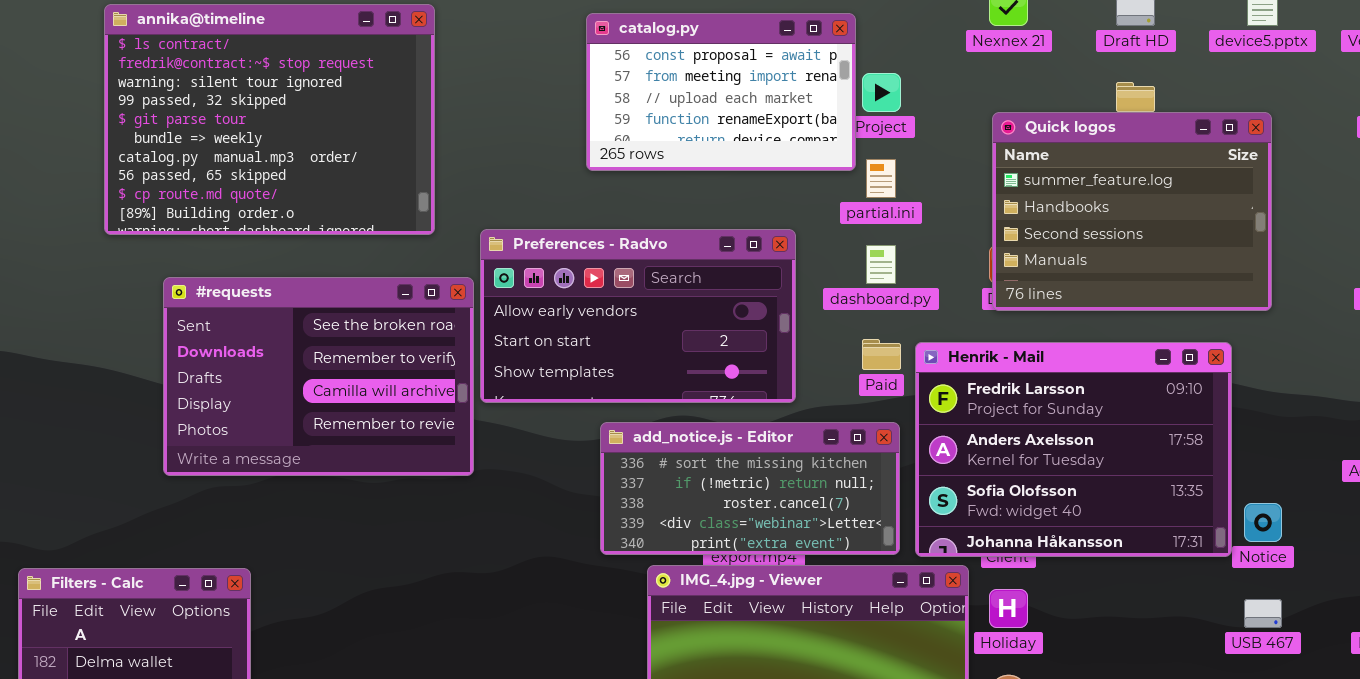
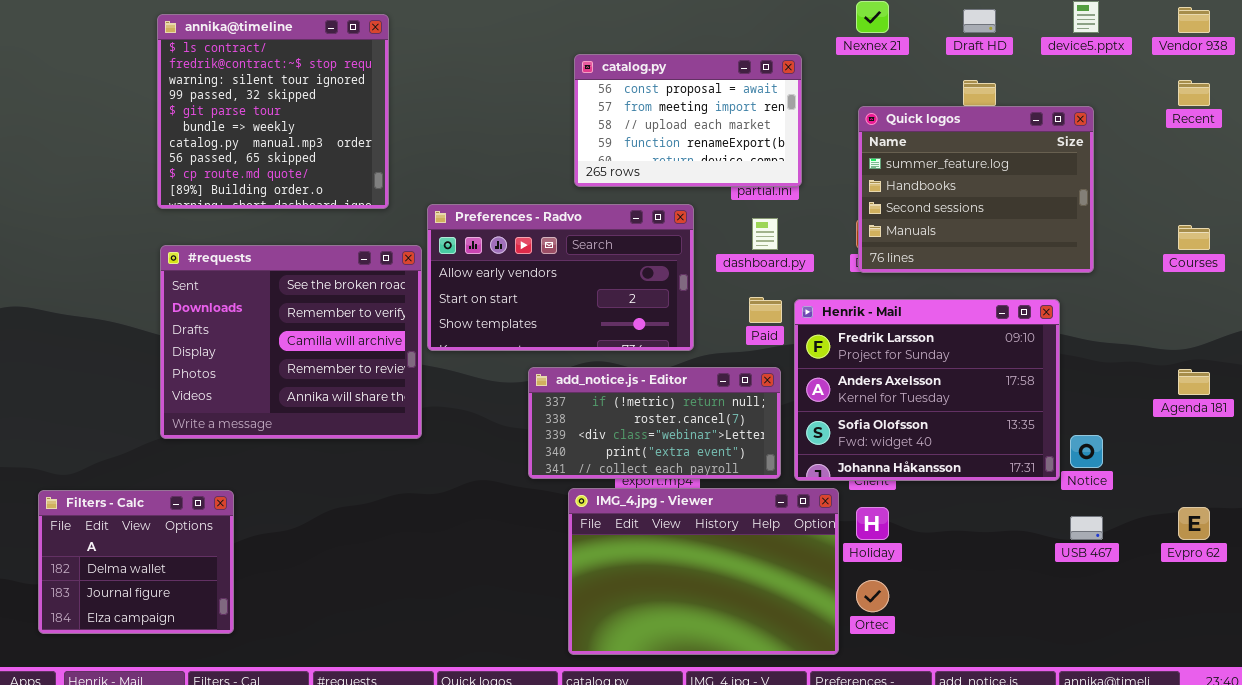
annika@timeline: [104,4,435,235] -> [157,14,389,209], resized
catalog.py: [586,13,856,171] -> [574,54,802,187], moved
#requests: [163,277,474,476] -> [160,245,422,439], resized
add_notice.js - Editor: [600,422,900,555] -> [528,367,781,479], scrolled down 1 row

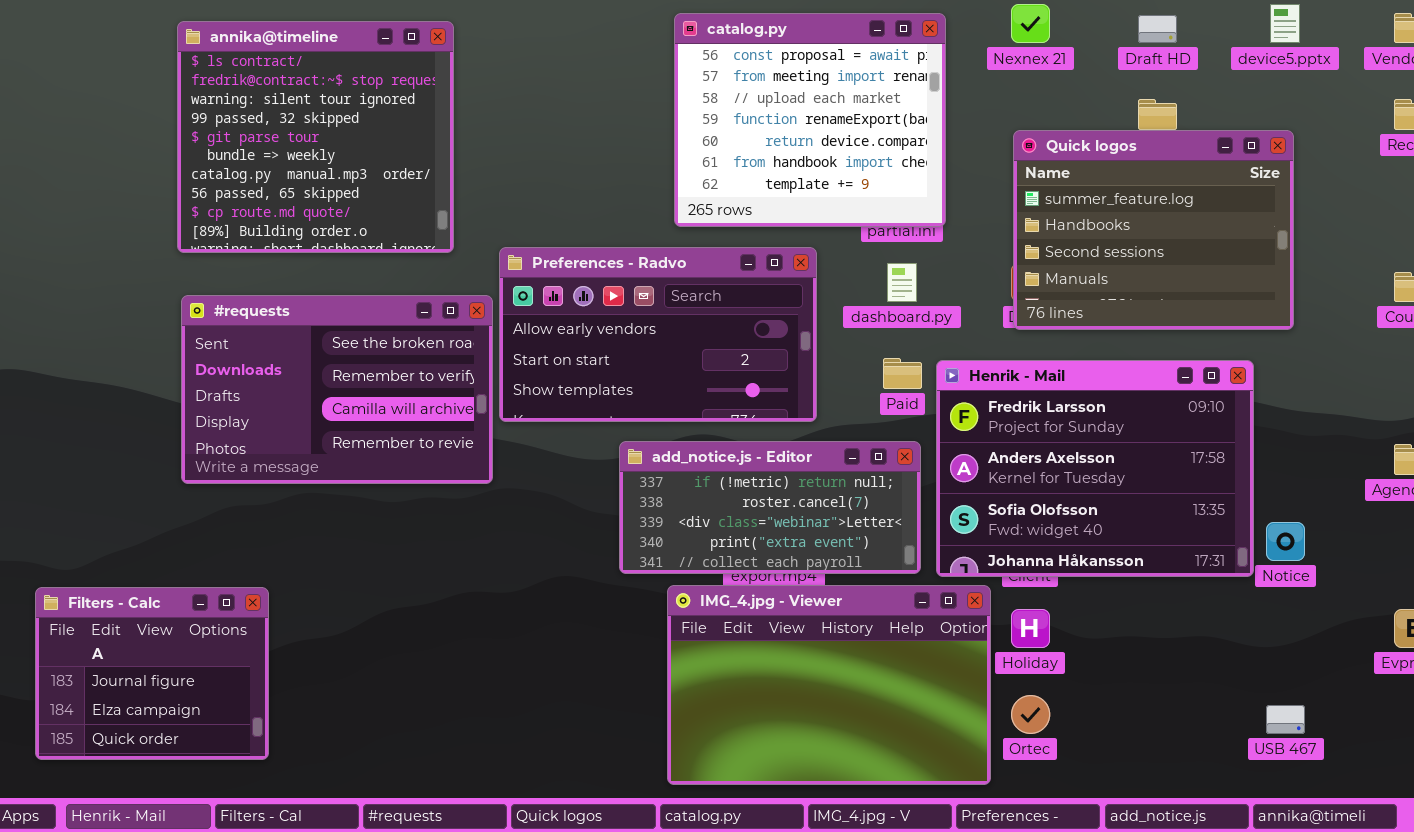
catalog.py: [574,54,802,187] -> [674,13,946,227], resized
#requests: [160,245,422,439] -> [181,295,493,484], resized
Filters - Calc: [38,490,234,634] -> [35,587,269,760], scrolled down 1 row
USB 467: [1070,516,1103,540] -> [1266,705,1305,734], moved

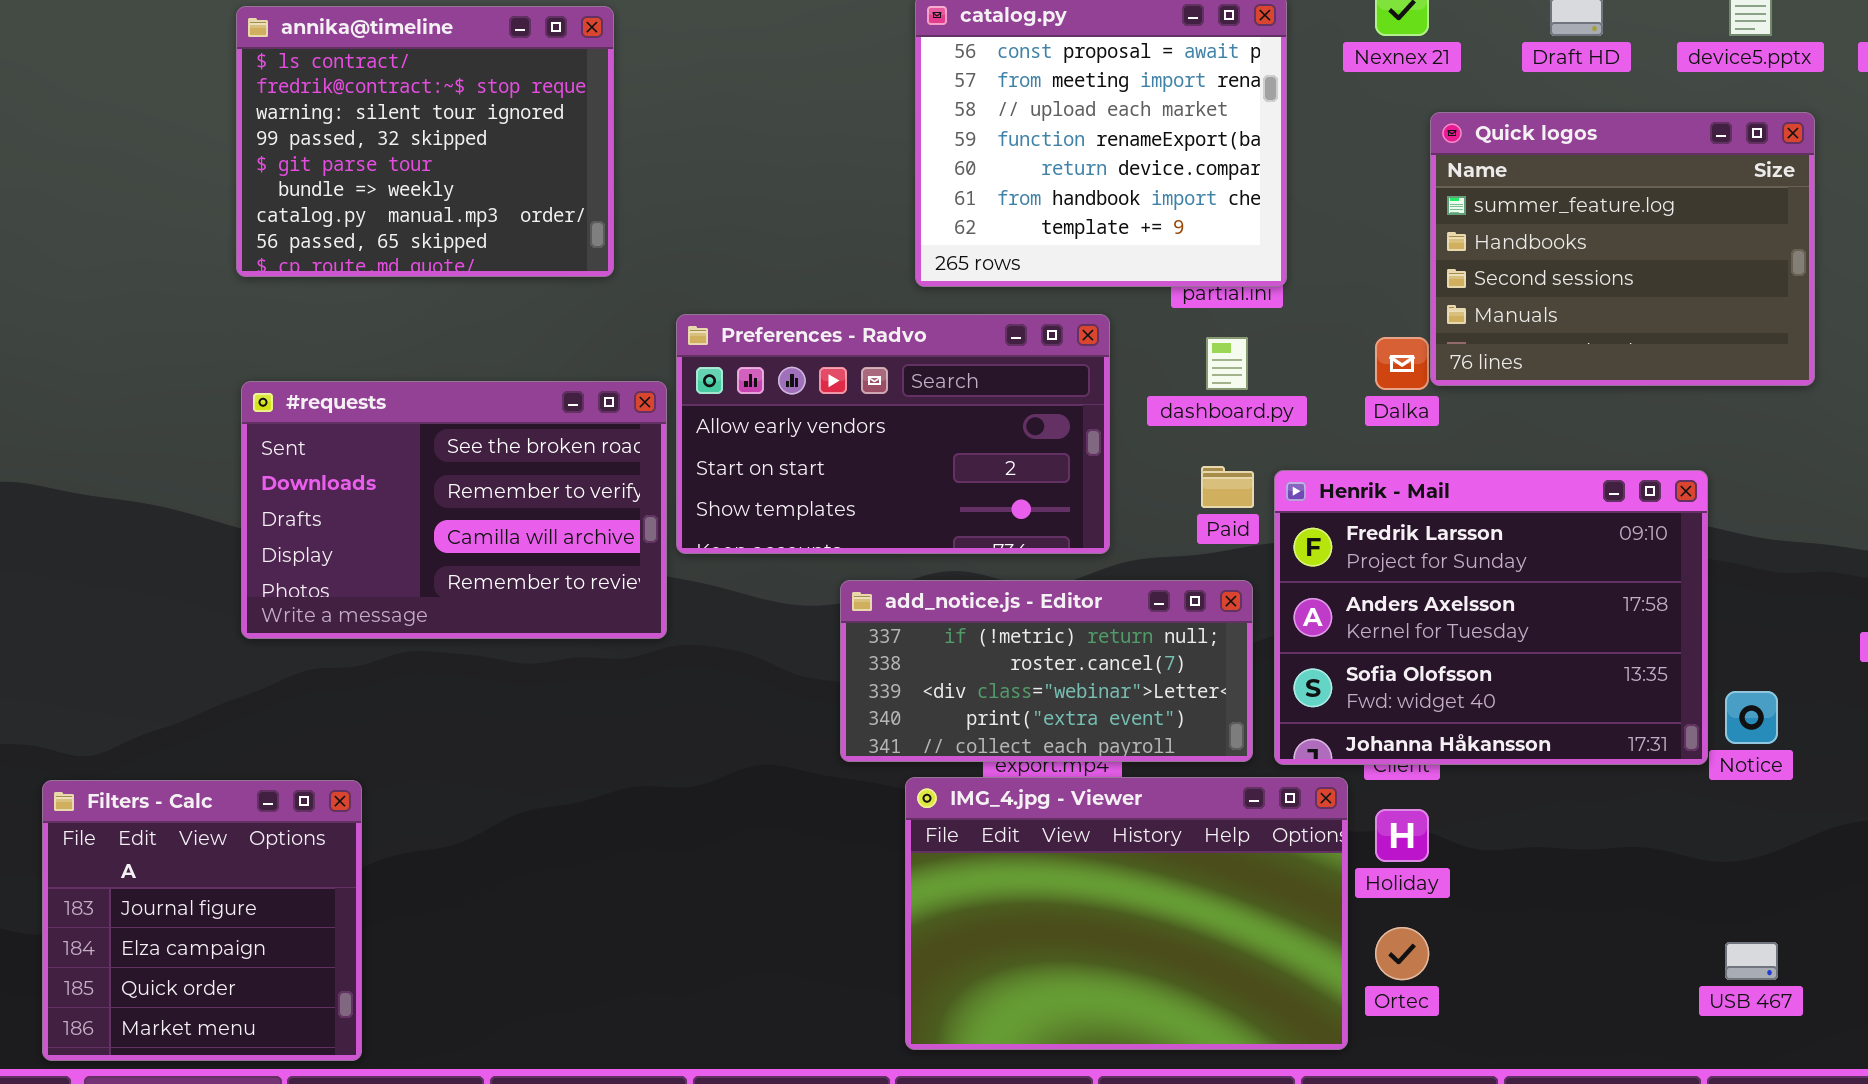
annika@timeline: [177,21,454,253] -> [236,6,614,277], resized
Quick logos: [1013,130,1294,330] -> [1430,112,1815,386], moved
Filters - Calc: [35,587,269,760] -> [42,780,362,1061], resized

